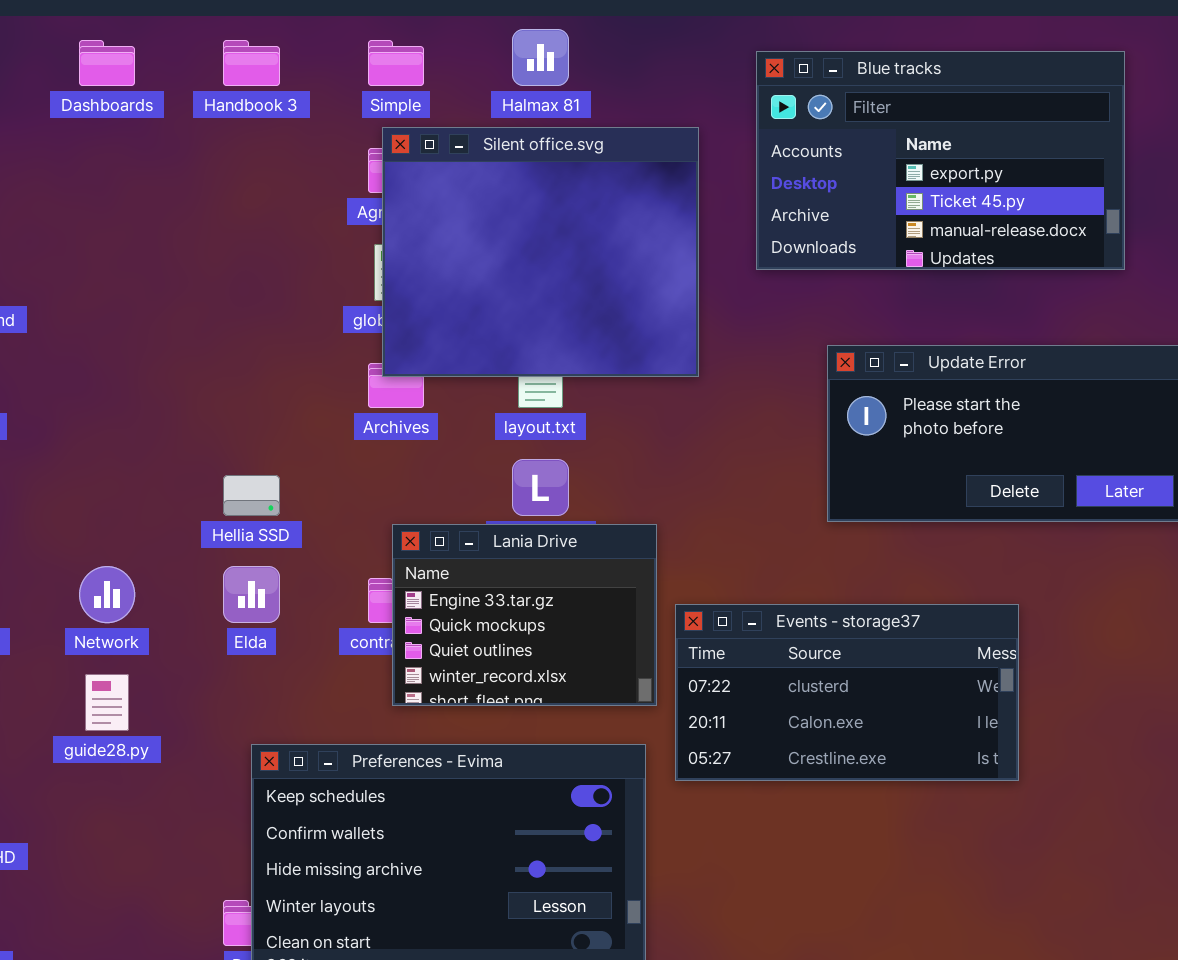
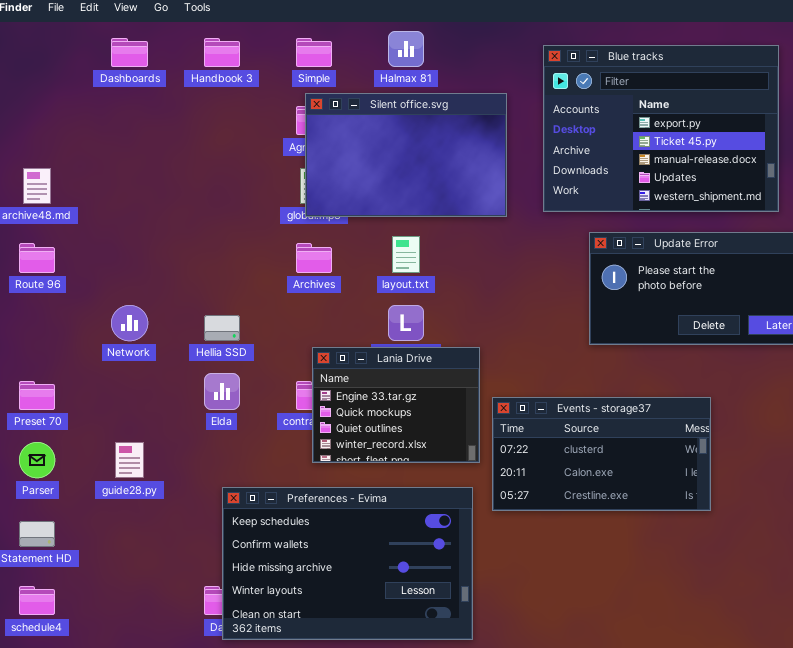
Blue tracks: [756,51,1125,270] -> [543,45,779,212], resized
Silent office.svg: [382,127,699,377] -> [305,93,507,217], resized
Network: [79,566,135,623] -> [111,305,148,341], moved

